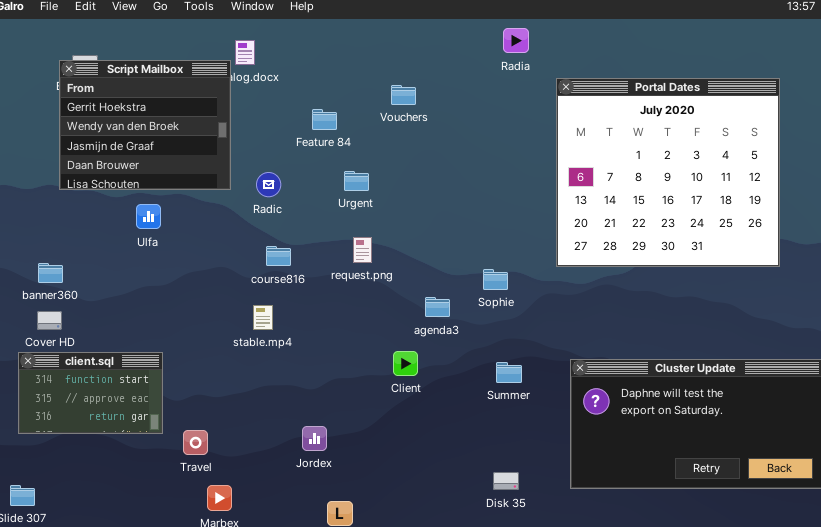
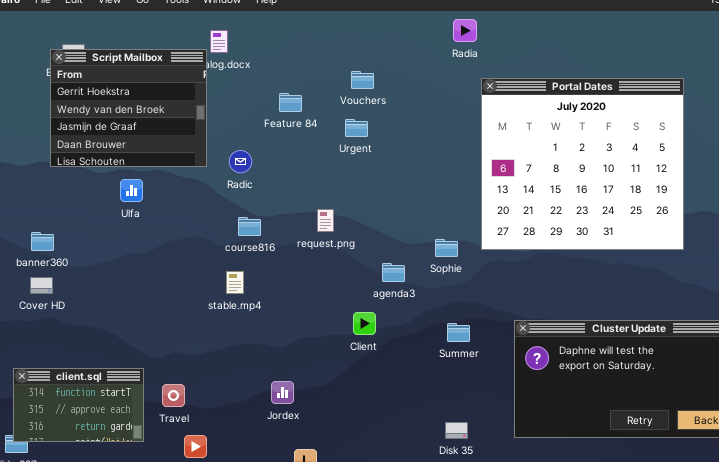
Portal Dates: [556,78,780,267] -> [481,78,684,250], moved
Urgent: [344,171,369,191] -> [345,119,368,137], moved
client.sql: [18,352,163,434] -> [13,368,144,442], moved

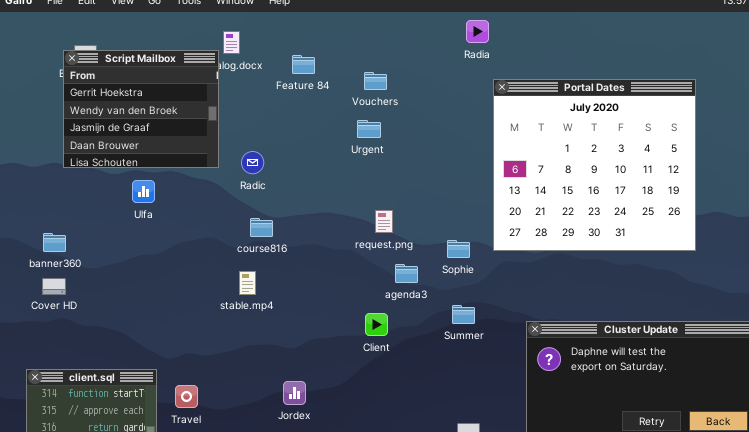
Feature 84: [279,93,302,112] -> [292,55,315,74], moved
request.png: [317,209,334,232] -> [375,210,393,233], moved
Summer: [447,323,470,342] -> [452,305,475,324], moved

